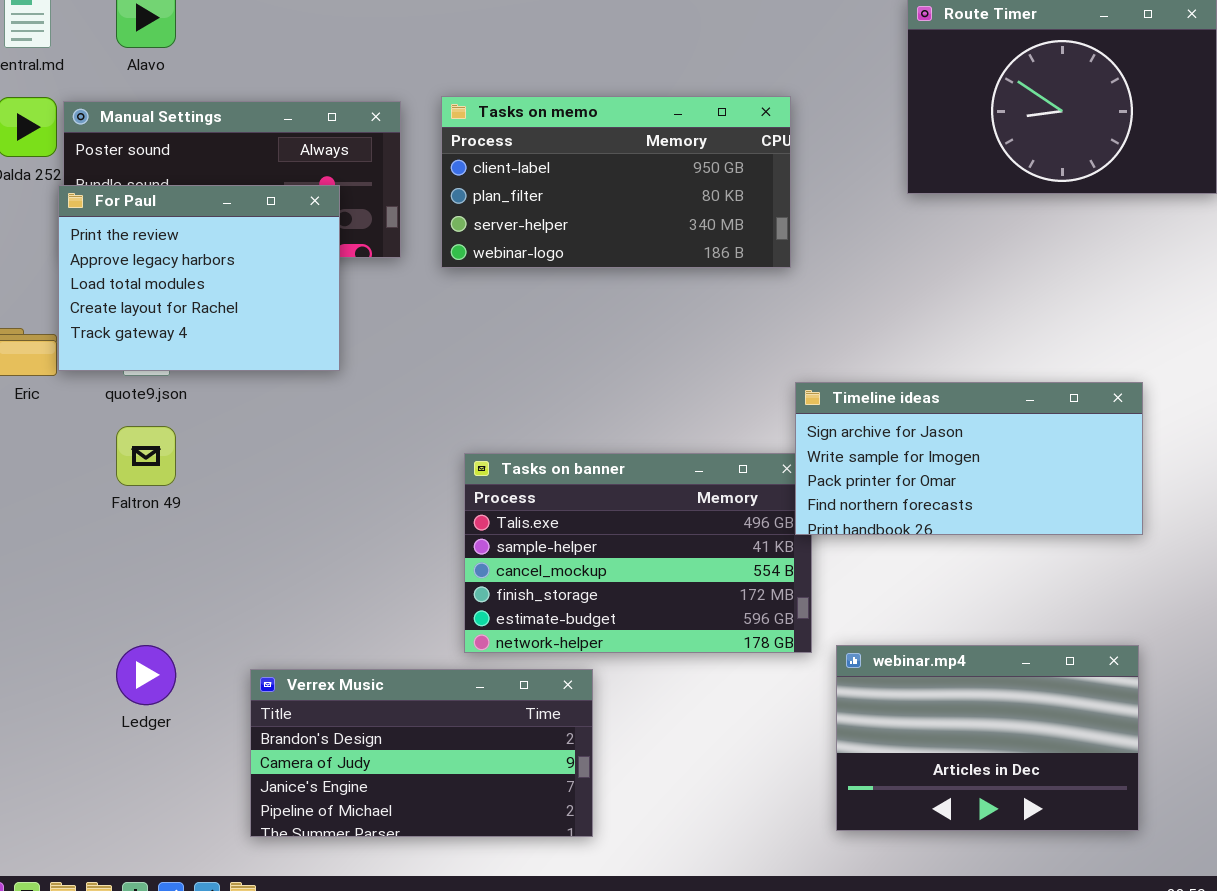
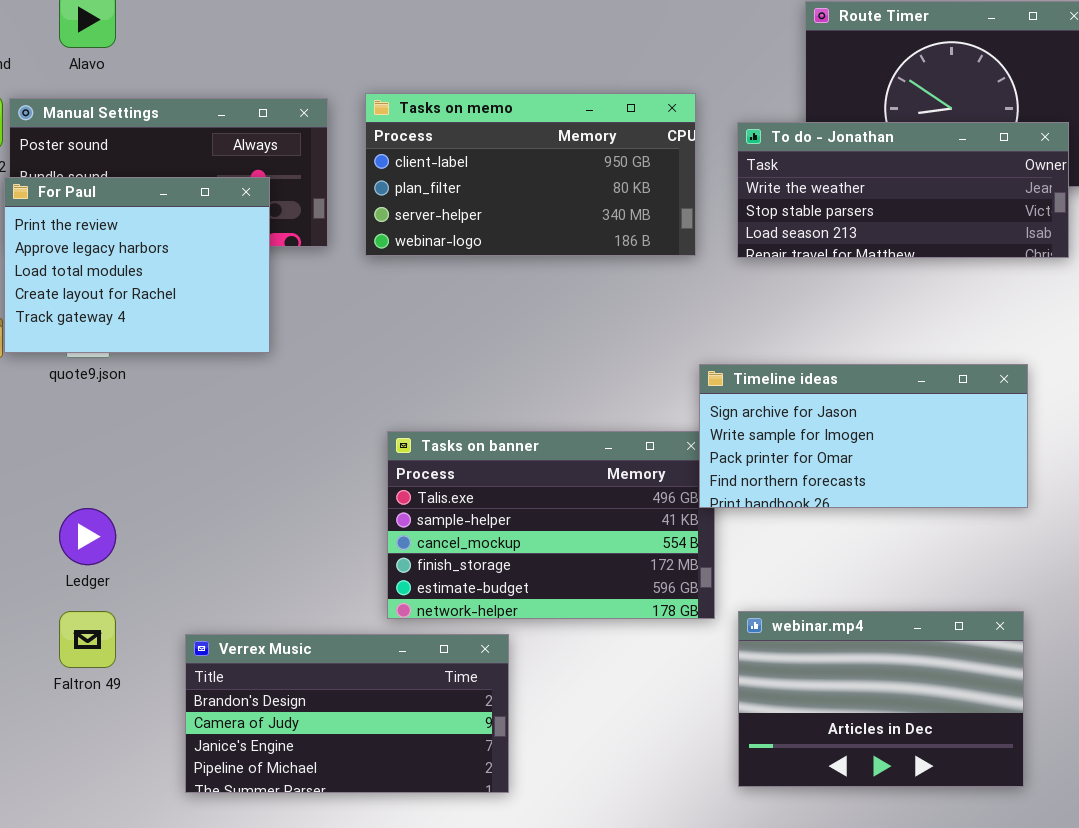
To do - Jonathan: none -> [737,122,1069,258], opened
Faltron 49: [116,426,176,486] -> [59,611,116,668], moved
Ledger: [116,645,176,705] -> [59,508,116,565], moved

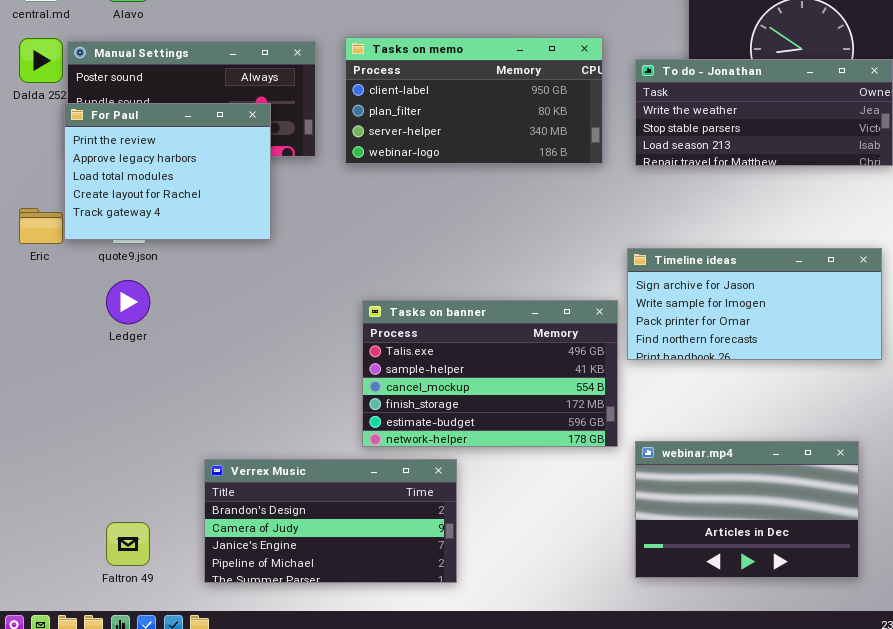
Timeline ideas: [699,364,1028,508] -> [627,248,882,360], moved
Ledger: [59,508,116,565] -> [106,280,150,324], moved
Faltron 49: [59,611,116,668] -> [106,522,150,566], moved

